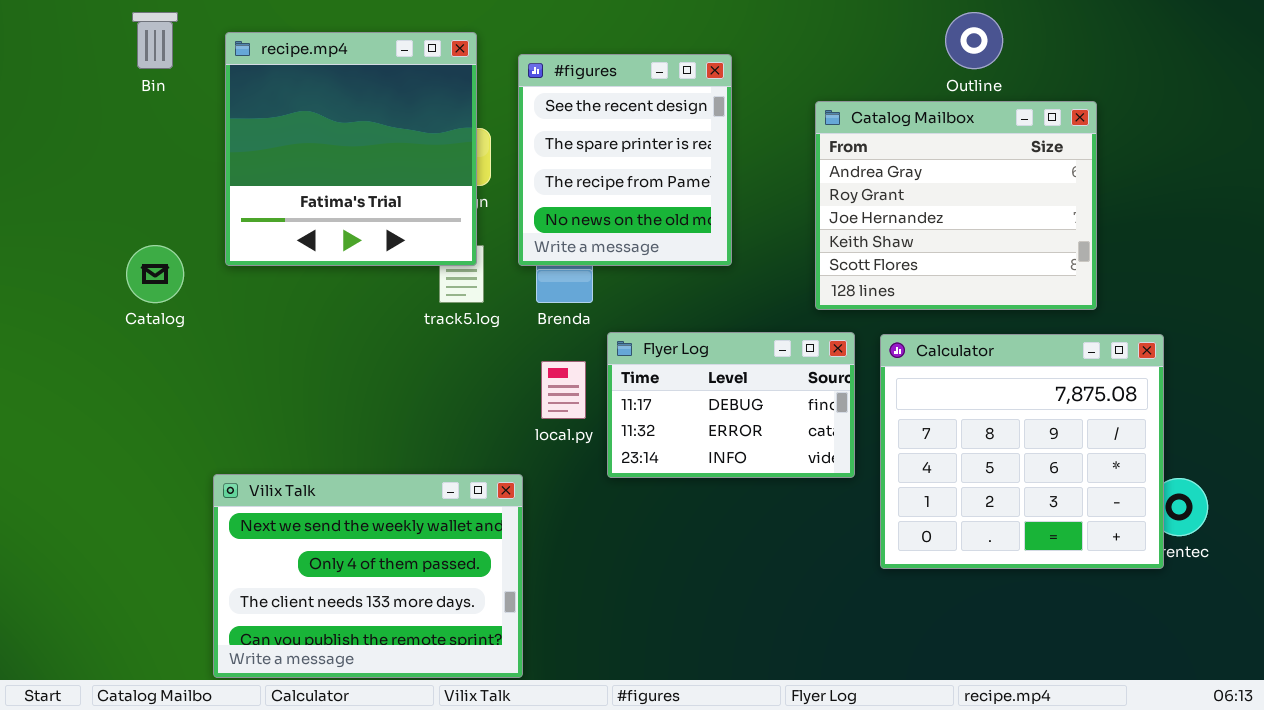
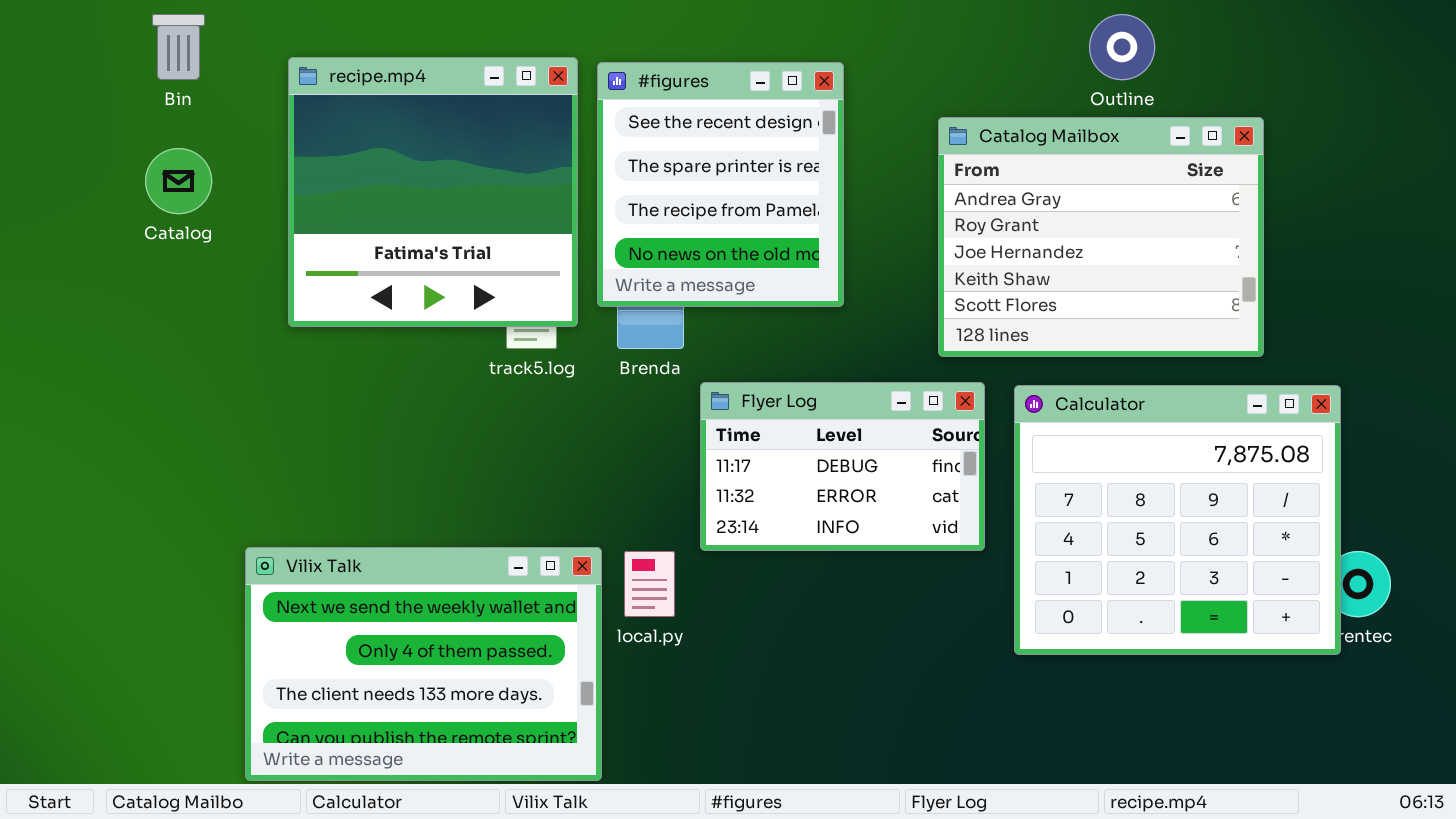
recipe.mp4: [225,32,477,266] -> [288,57,578,327], moved
Catalog: [126,245,184,303] -> [145,148,212,214], moved
local.py: [541,361,586,419] -> [624,551,675,617], moved

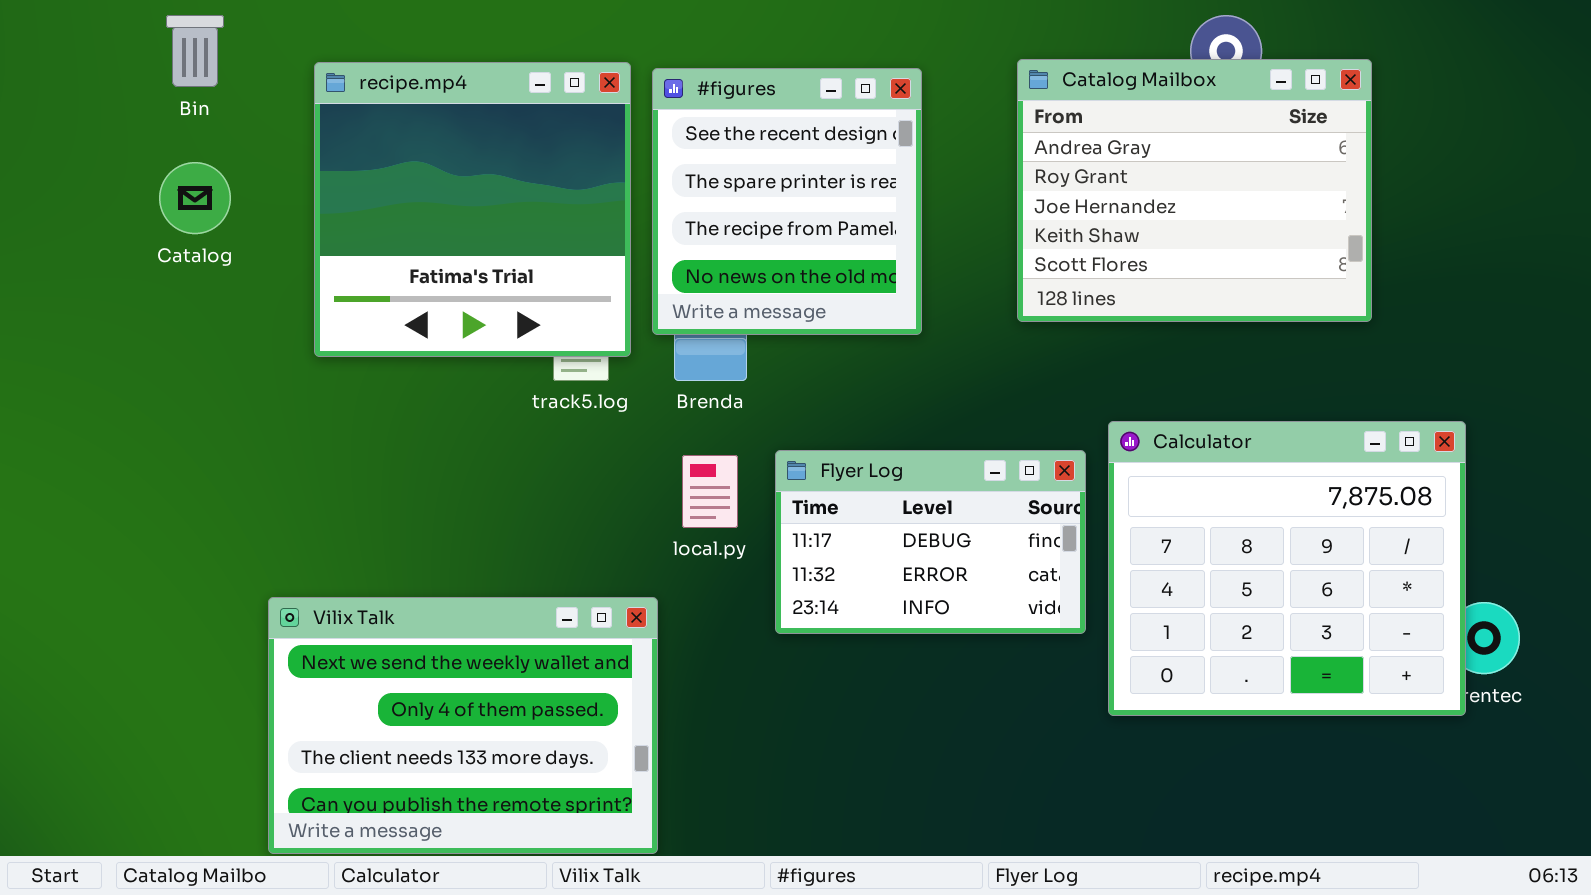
Catalog Mailbox: [938,117,1264,357] -> [1017,59,1372,322], moved
Flyer Log: [700,382,985,551] -> [775,450,1086,634], moved
local.py: [624,551,675,617] -> [682,455,738,528], moved

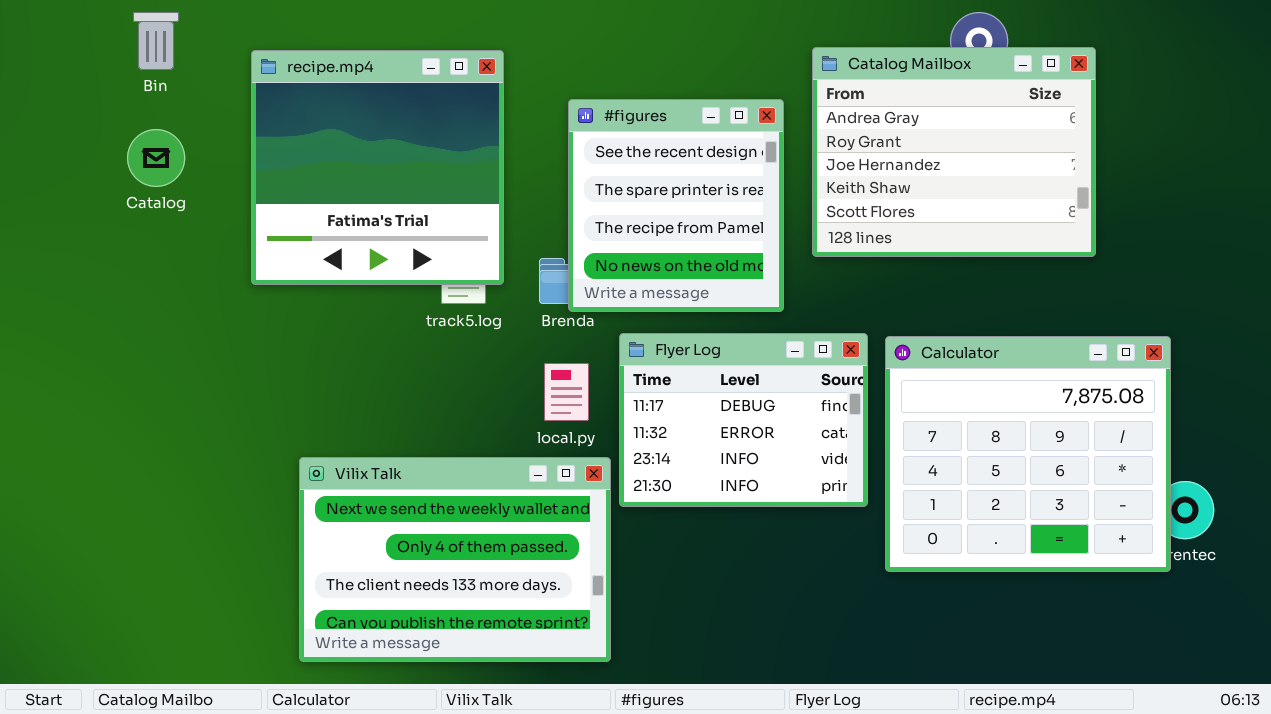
#figures: [652,68,922,335] -> [568,99,784,312], moved
Flyer Log: [775,450,1086,634] -> [619,333,868,507], resized
Vilix Talk: [268,597,658,854] -> [299,457,611,662], moved

